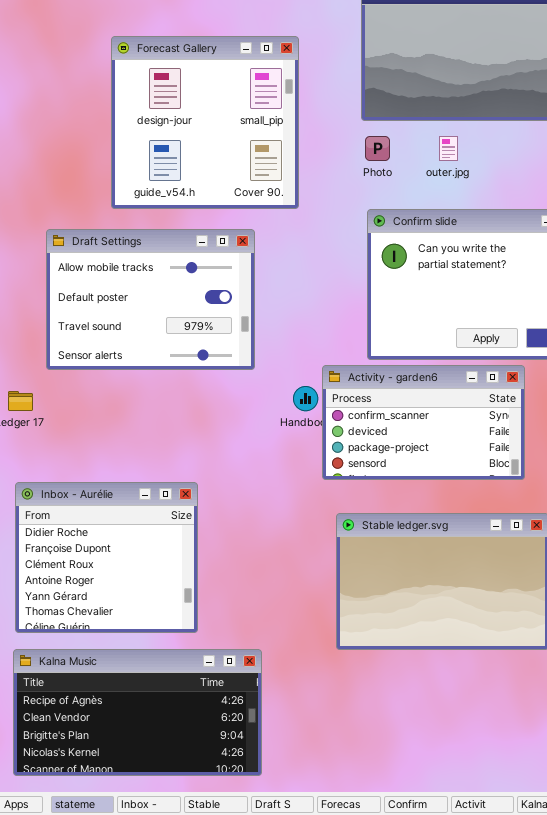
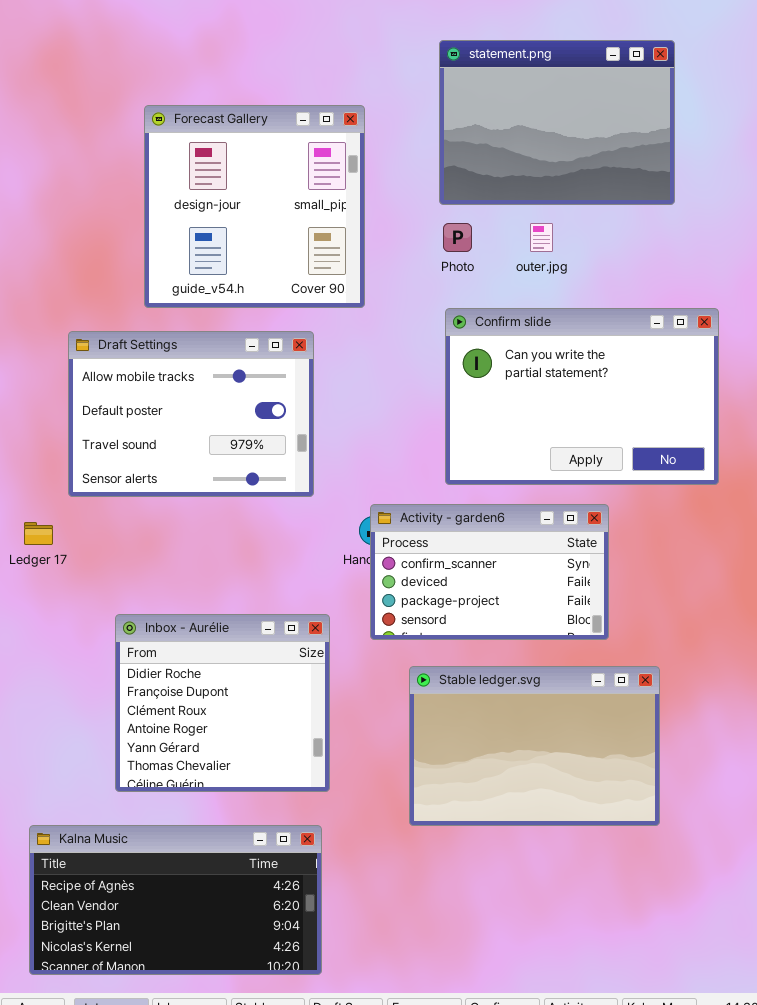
Activity - garden6: [322,365,525,480] -> [370,504,609,640], moved
Inbox - Aurélie: [15,482,198,633] -> [115,614,330,792], moved

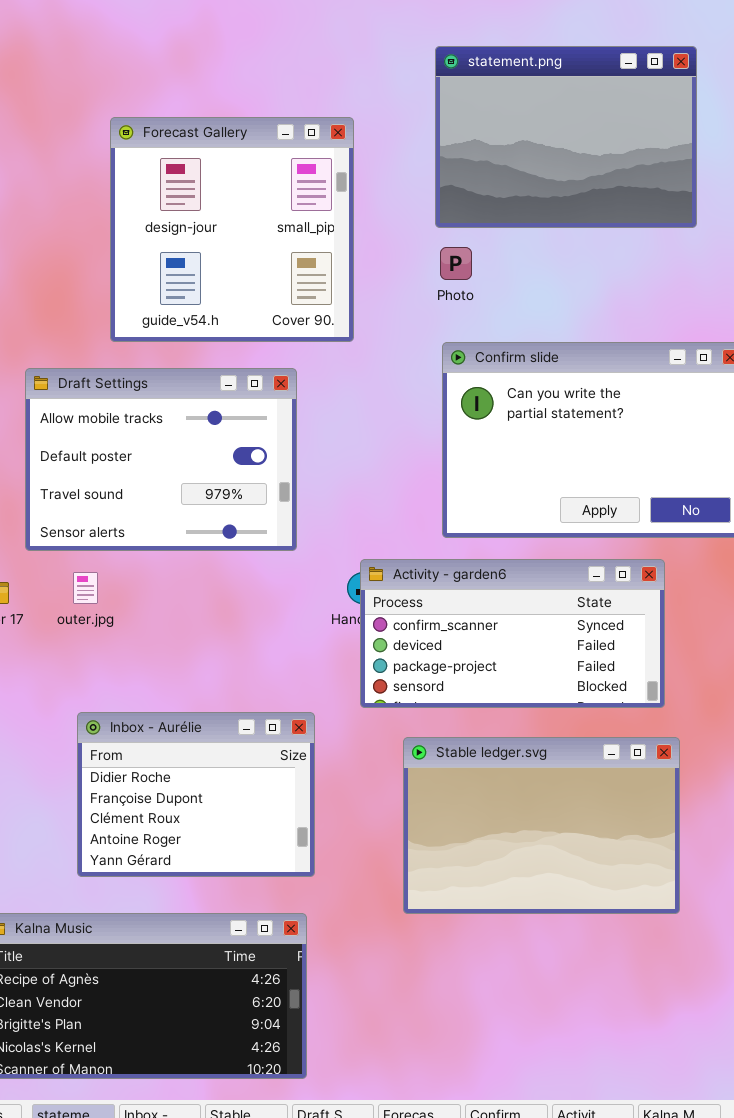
outer.jpg: [530,223,553,252] -> [73,572,98,604], moved
Activity - garden6: [370,504,609,640] -> [360,559,665,708], resized
Inbox - Aurélie: [115,614,330,792] -> [77,712,315,877], resized

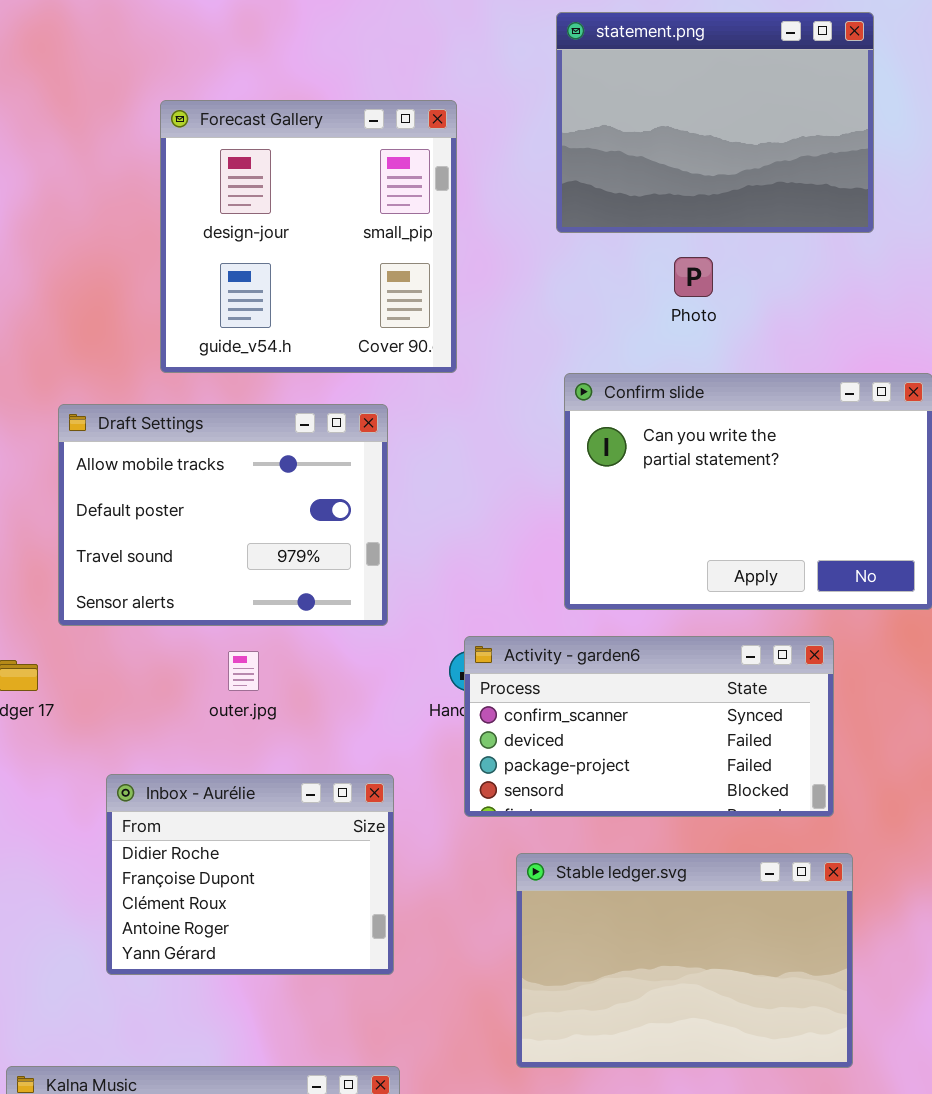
Photo: [440,247,472,280] -> [674,257,713,297], moved
outer.jpg: [73,572,98,604] -> [228,651,259,691], moved
Inbox - Aurélie: [77,712,315,877] -> [106,774,394,975], moved

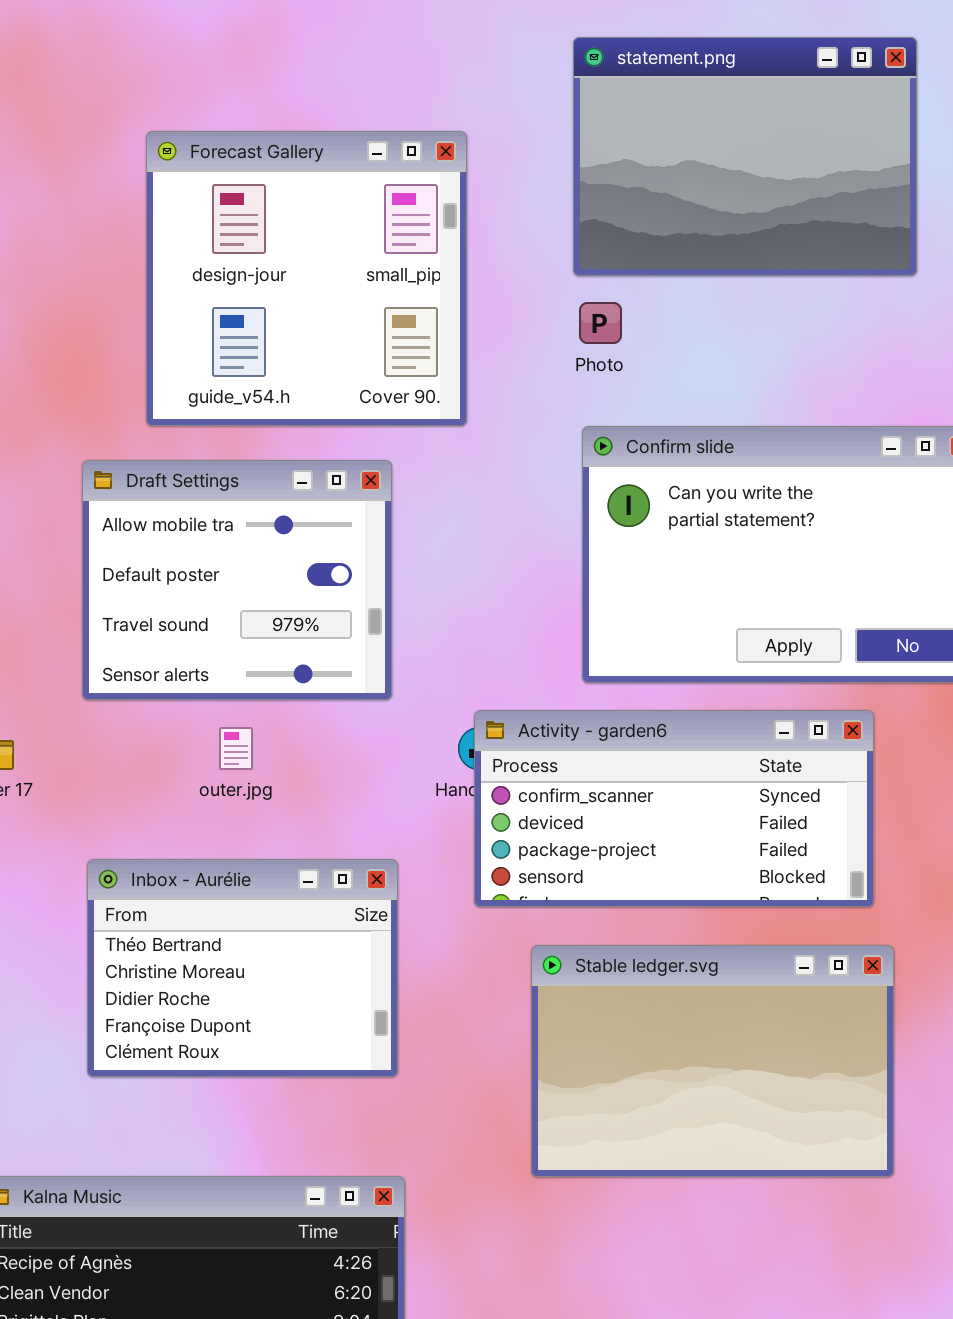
Photo: [674,257,713,297] -> [579,302,622,344], moved
Draft Settings: [58,404,388,626] -> [82,460,392,700], resized
Inbox - Aurélie: [106,774,394,975] -> [87,859,398,1077], scrolled up 2 rows

